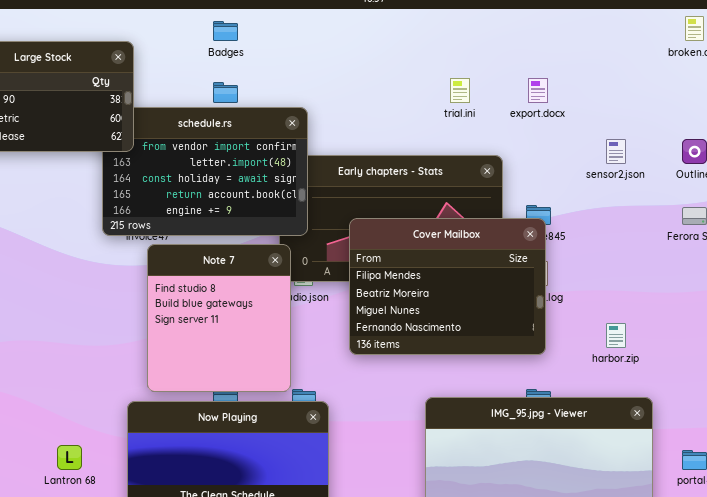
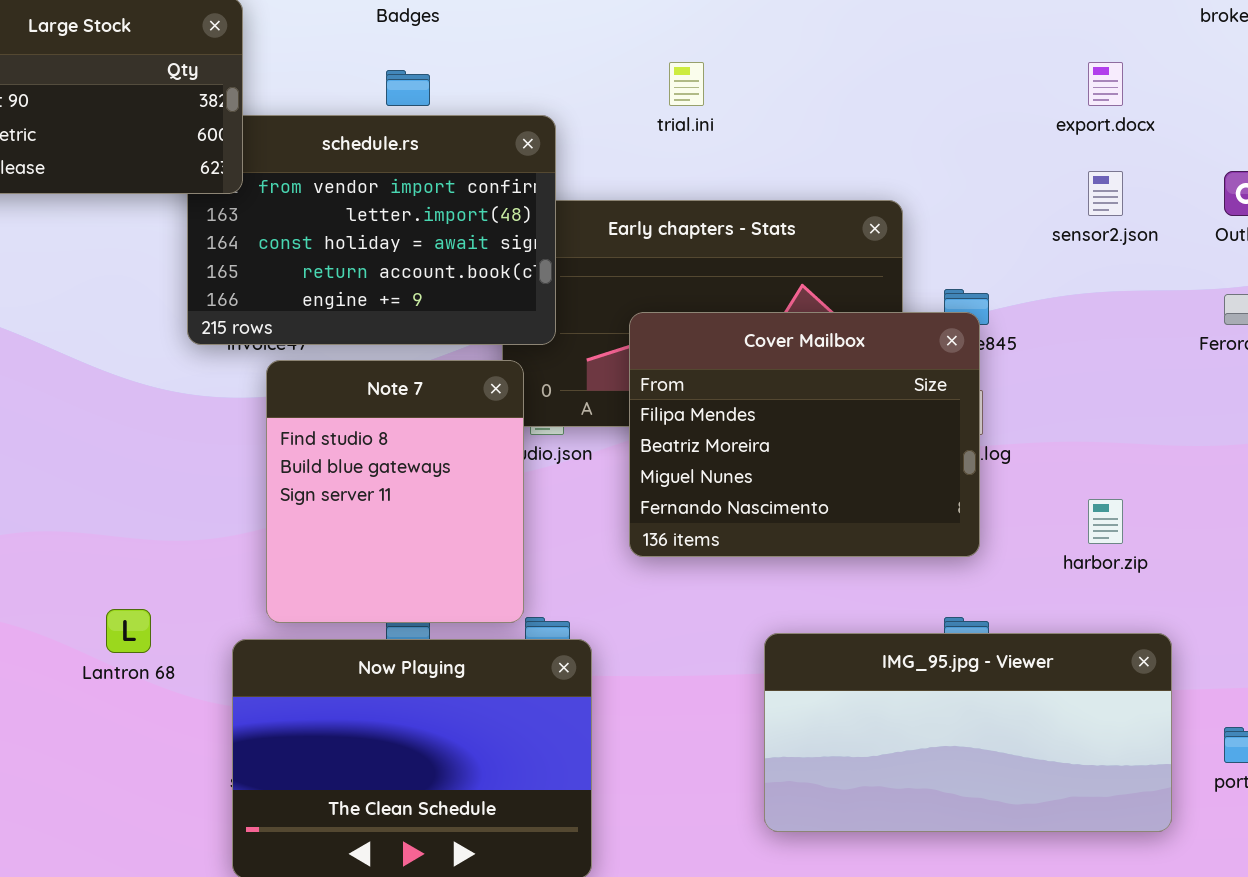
trial.ini: [450,78,470,103] -> [669,62,704,106], moved
export.docx: [528,78,548,103] -> [1088,62,1123,106], moved
Lantron 68: [57,445,82,470] -> [106,609,151,653], moved

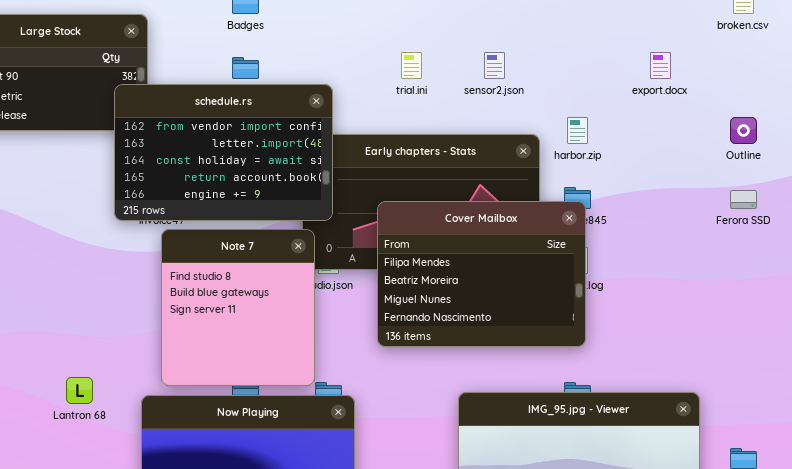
schedule.rs: [187,115,556,345] -> [114,84,333,221], raised
sensor2.json: [1088,171,1123,216] -> [484,52,505,79], moved
harbor.zip: [1088,499,1123,544] -> [567,117,588,144], moved

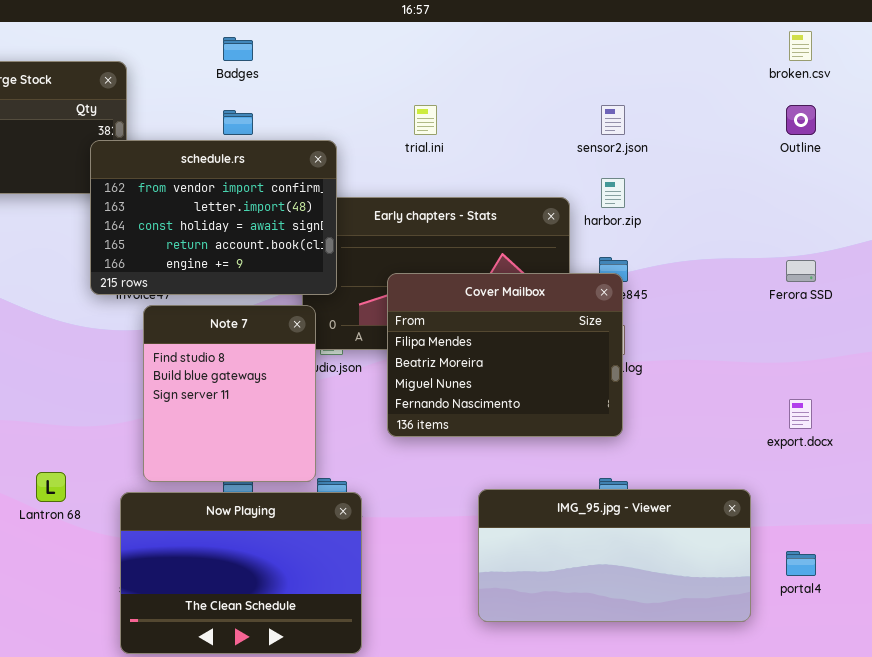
sensor2.json: [484,52,505,79] -> [601,105,625,135], moved
export.docx: [650,52,671,79] -> [789,399,812,429], moved
Outline: [730,117,757,144] -> [786,105,816,135], moved

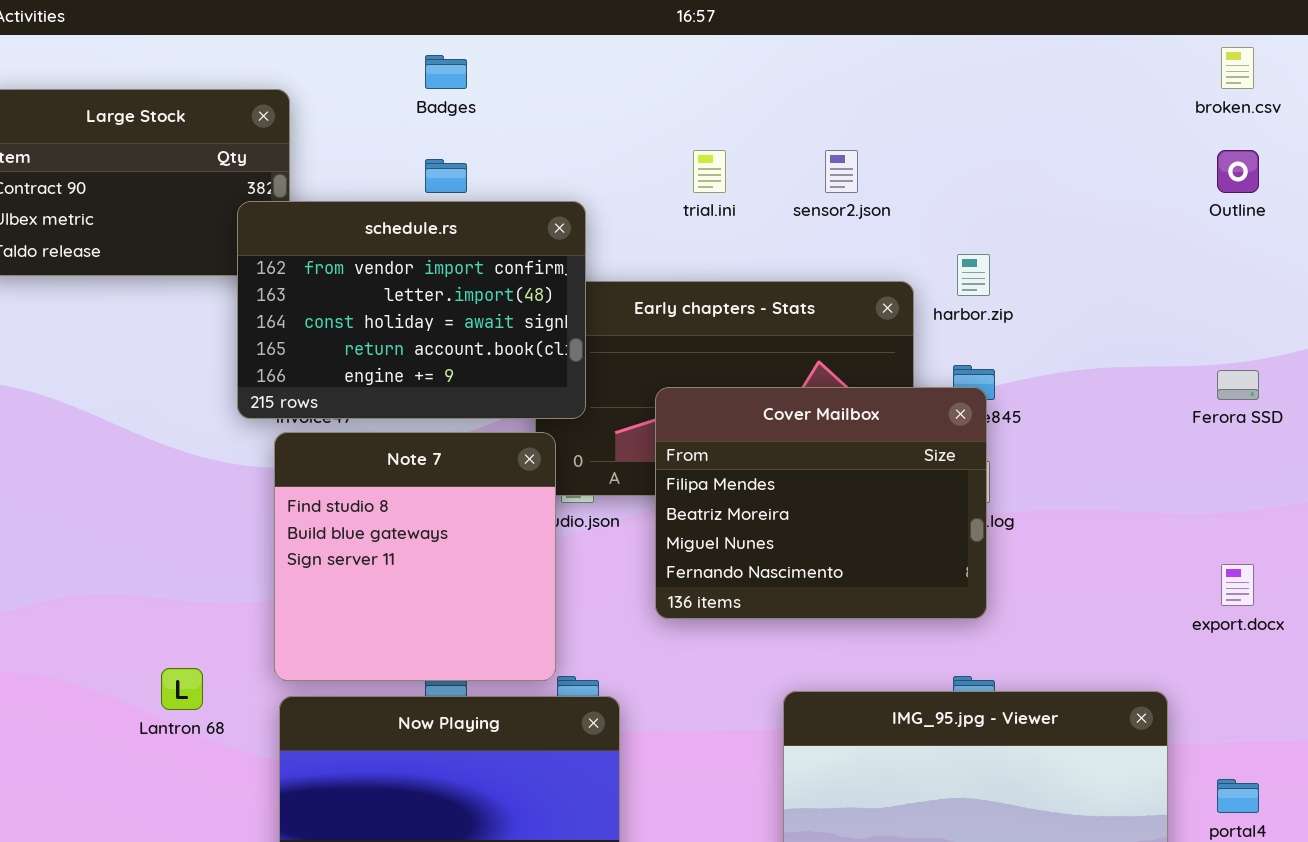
sensor2.json: [601,105,625,135] -> [825,150,858,193], moved
Note 7: [143,305,316,482] -> [274,432,556,681], resized

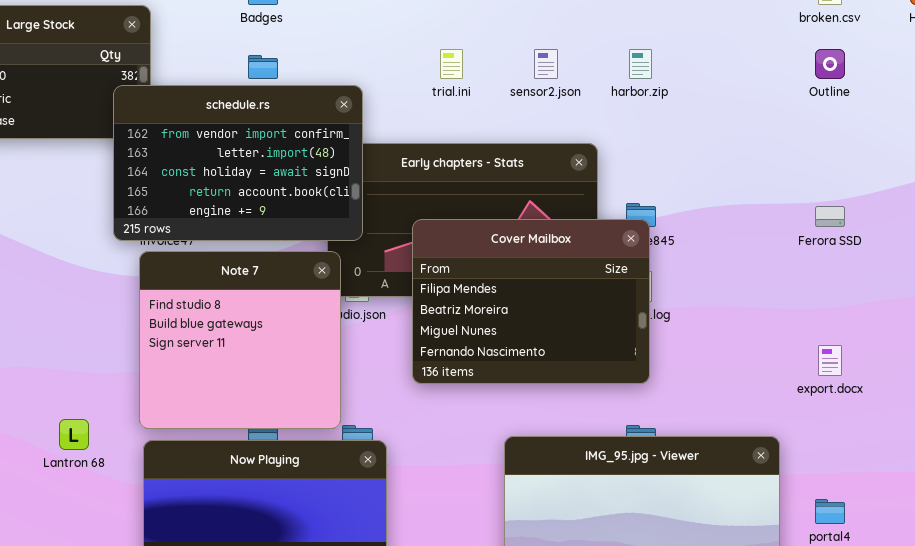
harbor.zip: [957,254,990,296] -> [629,49,652,79], moved

